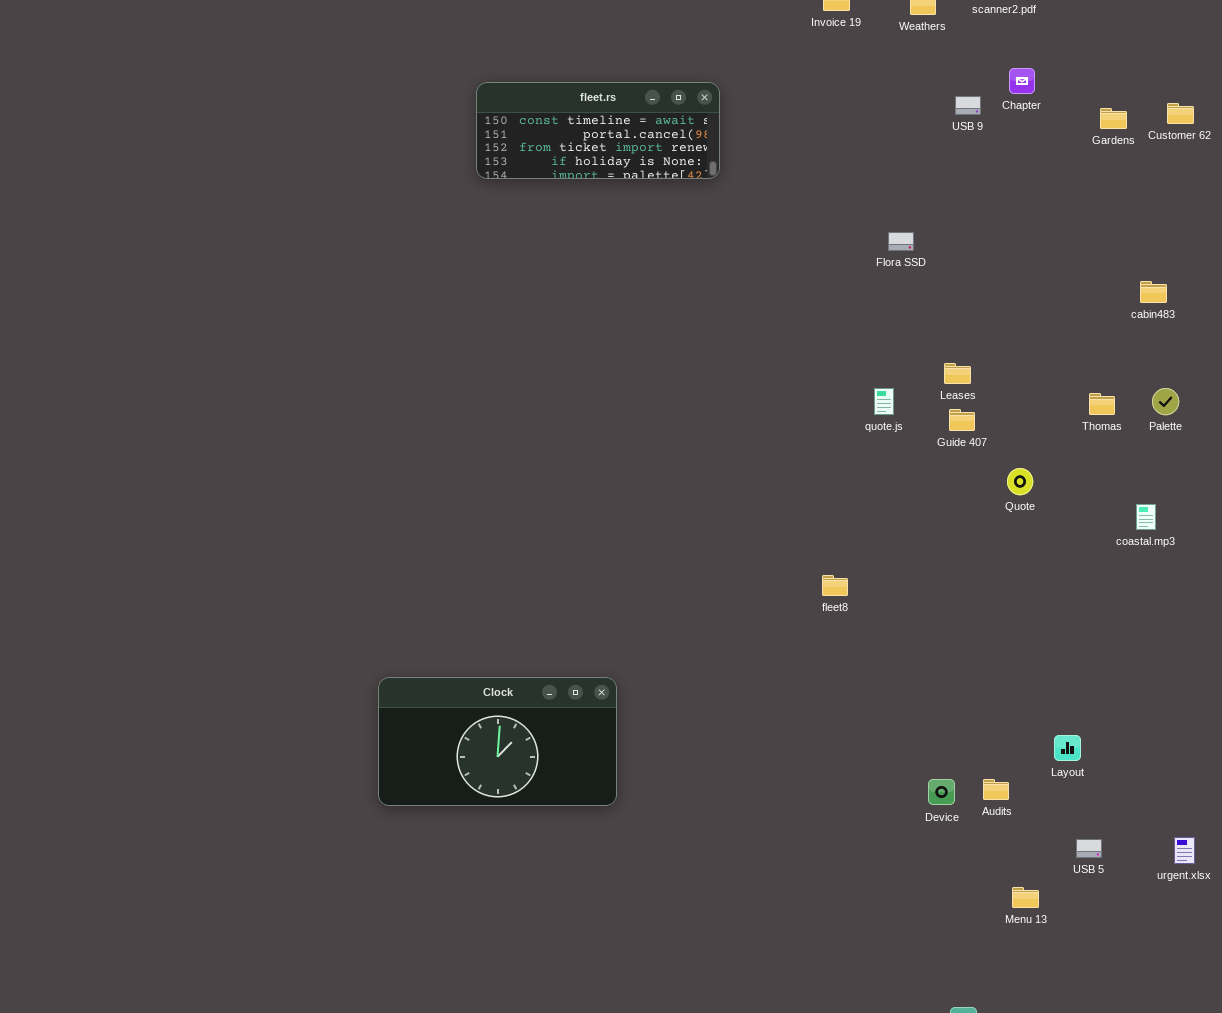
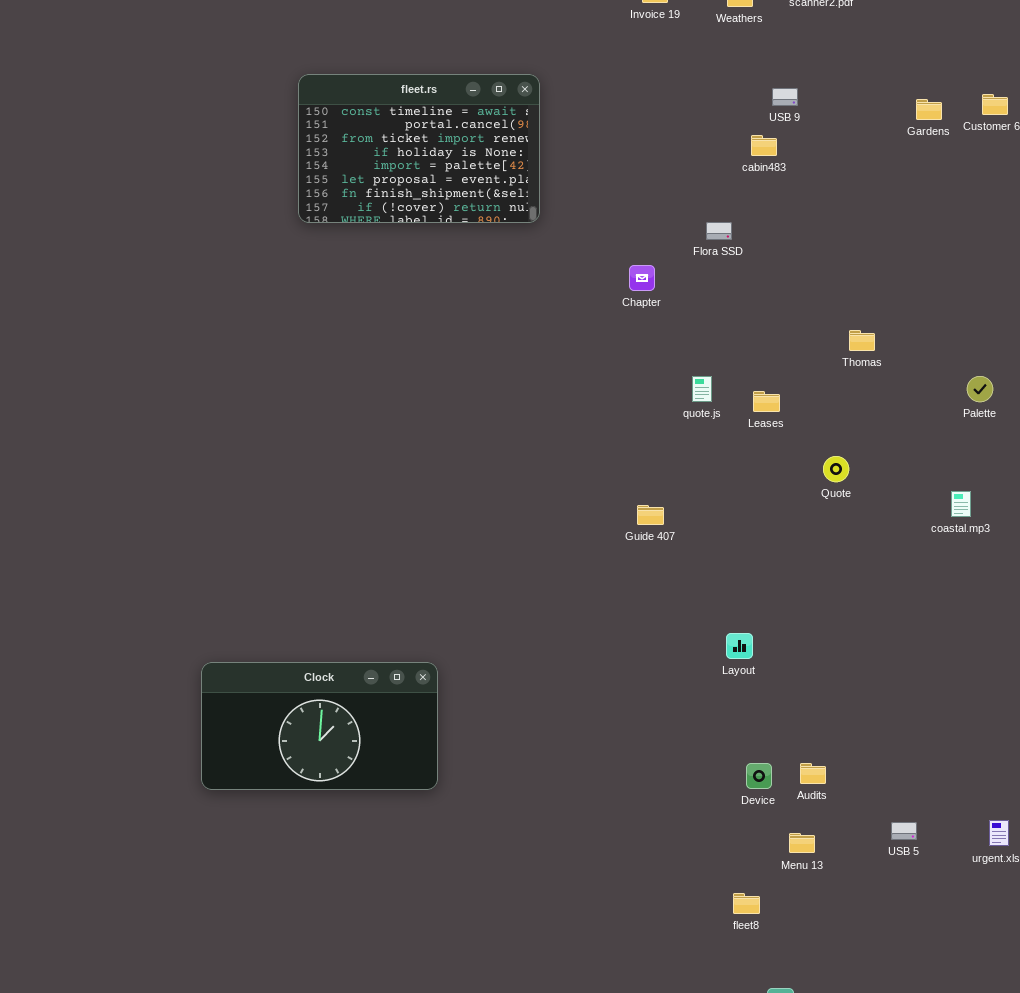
Chapter: [1009,68,1035,94] -> [629,265,655,291], moved
fleet.rs: [476,82,720,179] -> [298,74,540,223], resized
cabin483: [1140,281,1167,303] -> [751,135,777,156], moved
Leases: [944,363,971,384] -> [753,391,780,412], moved
Thomas: [1089,393,1115,415] -> [849,330,875,351], moved
Guide 407: [949,409,975,431] -> [637,505,664,525], moved
fleet8: [822,575,848,596] -> [733,893,760,914], moved
Layout: [1054,735,1081,761] -> [726,633,753,659], moved
Menu 13: [1012,887,1039,908] -> [789,833,815,853], moved

